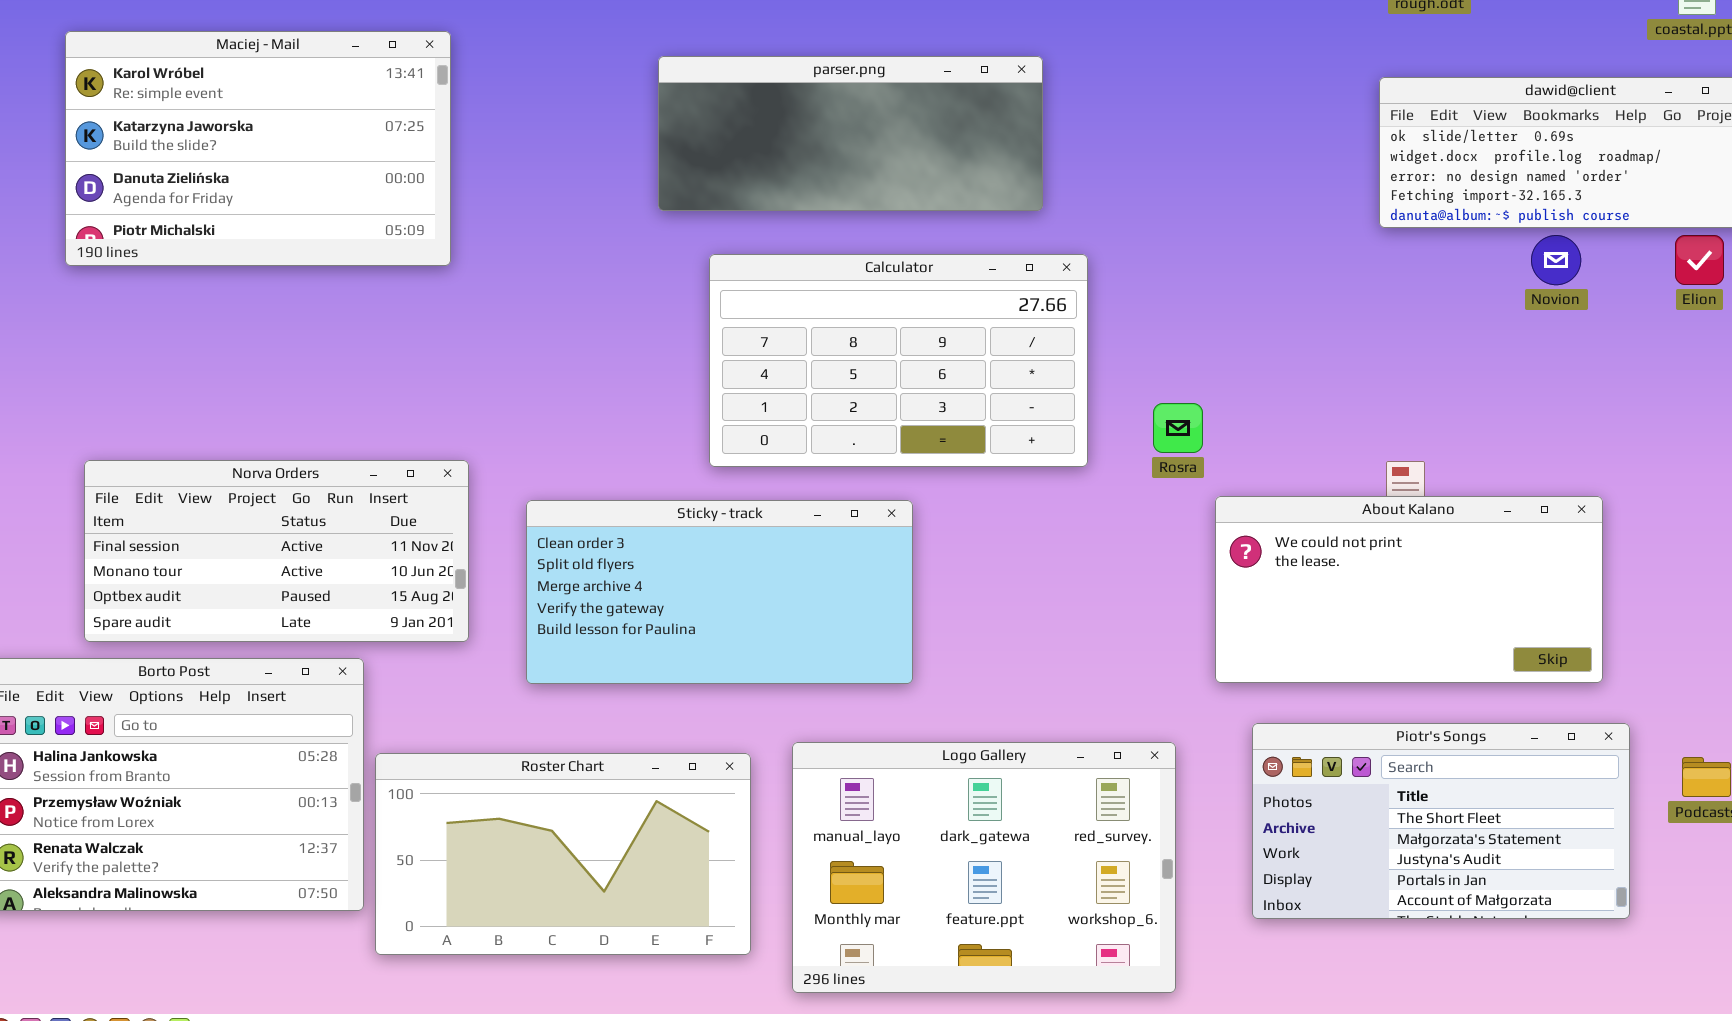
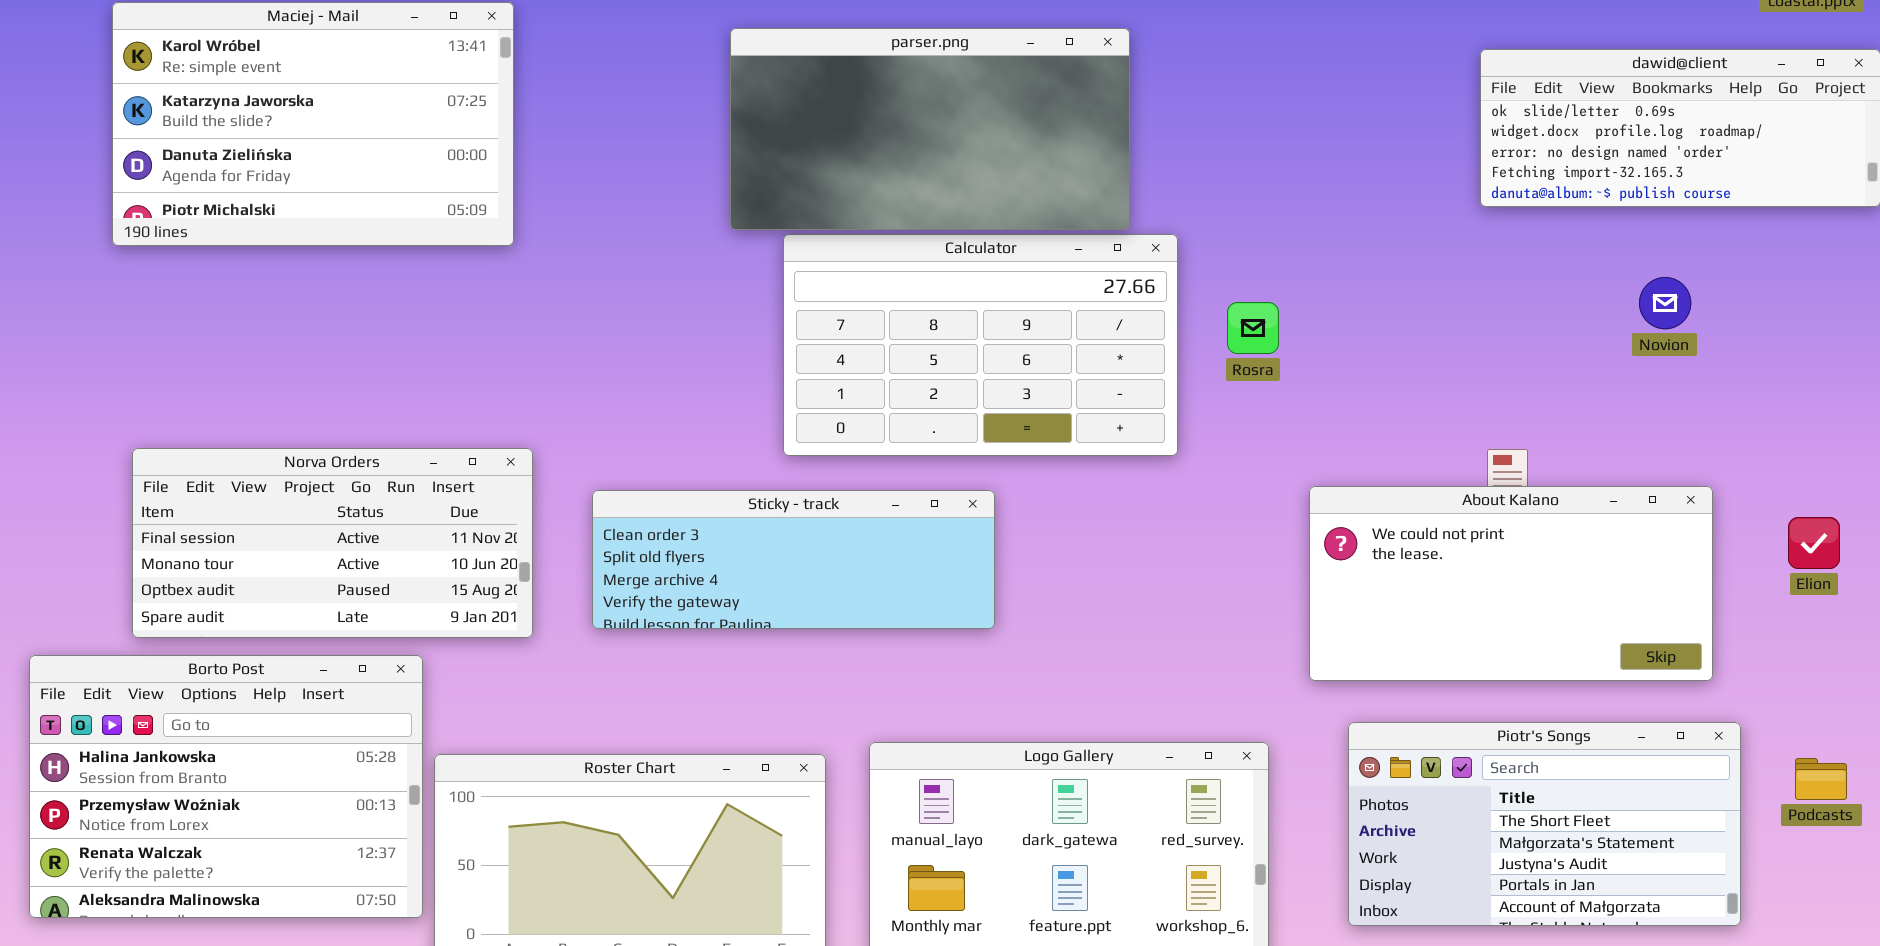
parser.png: [658,56,1043,211] -> [730,28,1130,230], resized
Novion: [1531,235,1581,285] -> [1639,277,1691,329], moved
Elion: [1675,235,1724,285] -> [1788,517,1840,569], moved
Rosra: [1153,403,1203,453] -> [1227,302,1279,354], moved
Sticky - track: [526,500,913,684] -> [592,490,995,629], resized

